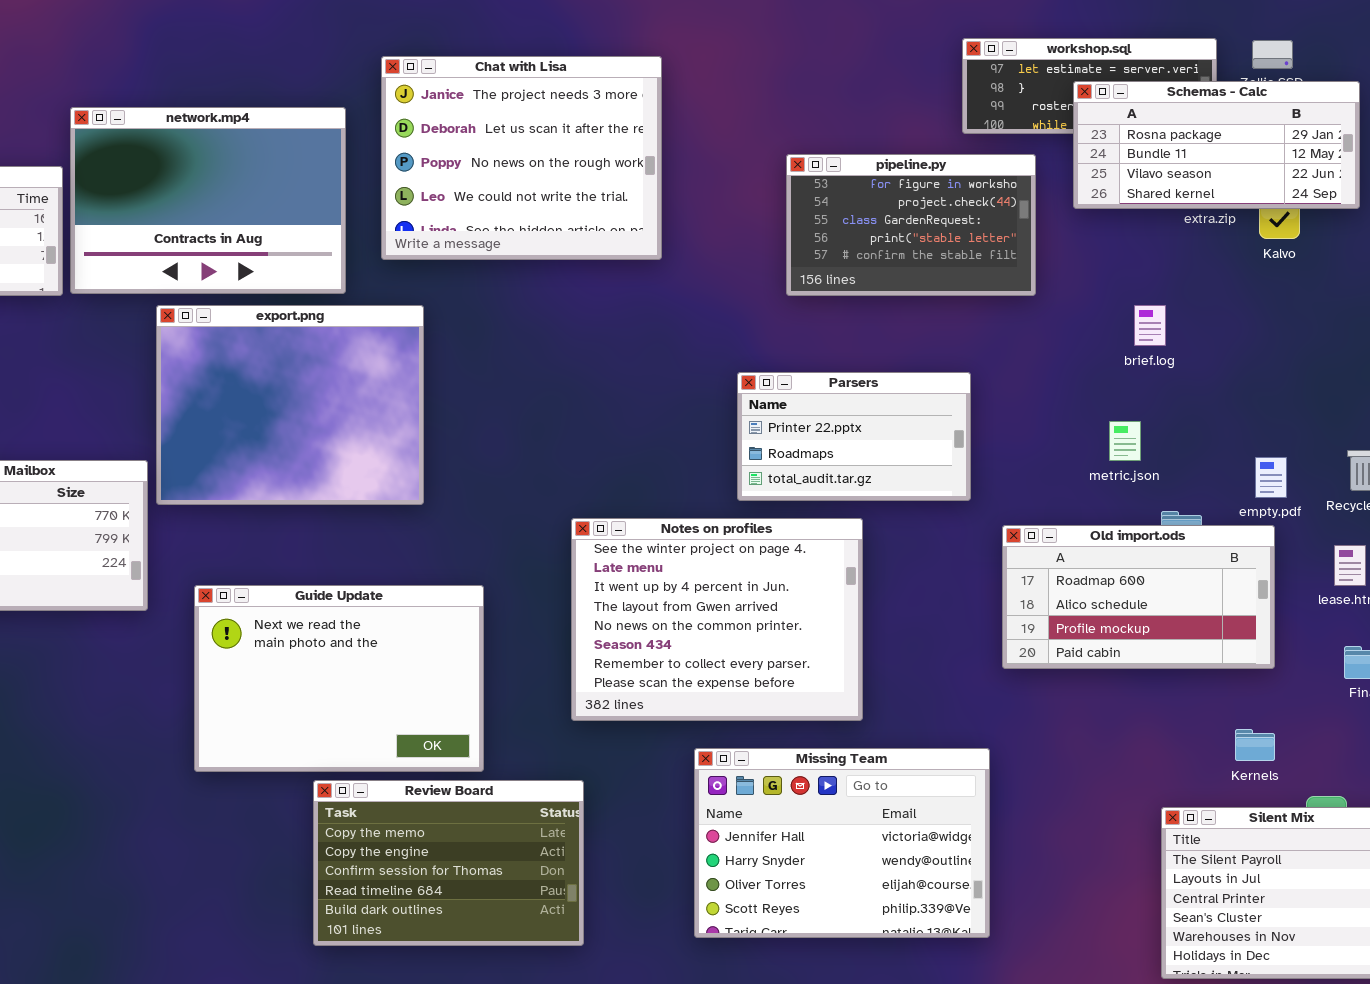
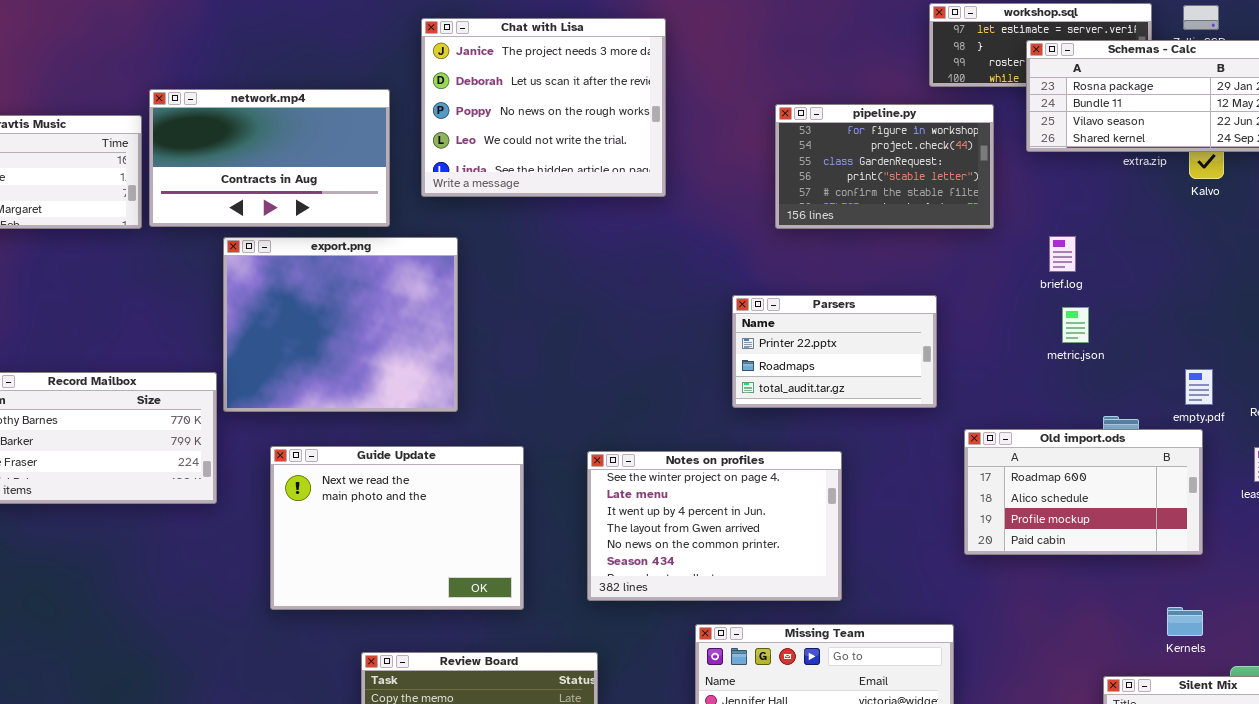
network.mp4: [70,107,346,294] -> [149,89,390,227], resized
brief.log: [1134,305,1166,346] -> [1049,236,1076,272], moved
metric.json: [1109,421,1141,461] -> [1062,307,1089,343], moved
Notes on profiles: [571,518,863,721] -> [587,451,842,601], resized
Guide Update: [194,585,484,772] -> [270,446,524,610], moved

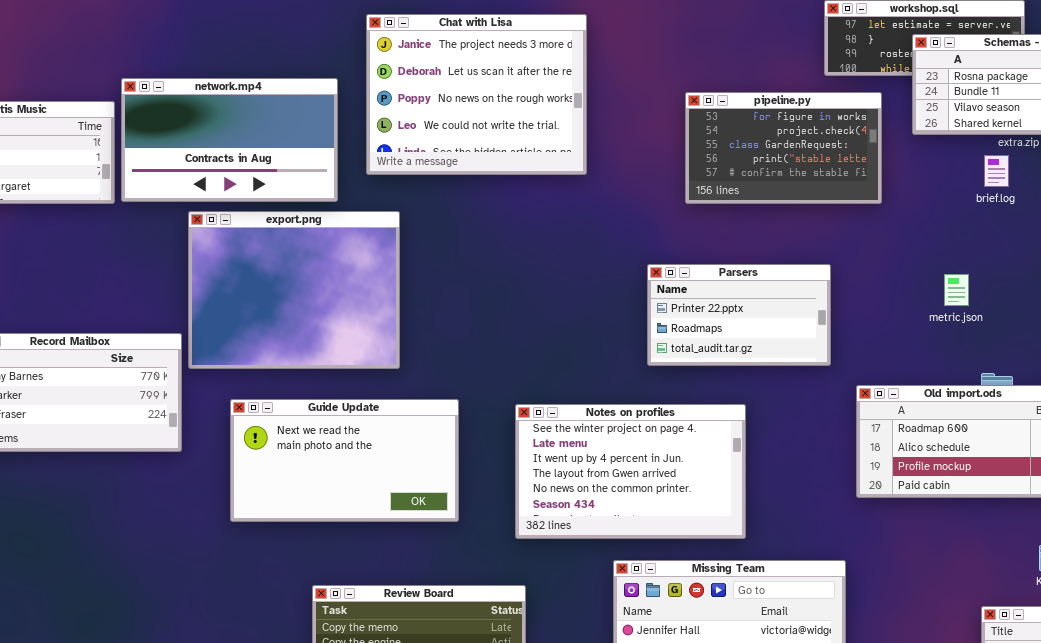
brief.log: [1049,236,1076,272] -> [984,155,1009,187], moved
Guide Update: [270,446,524,610] -> [230,399,459,522], resized

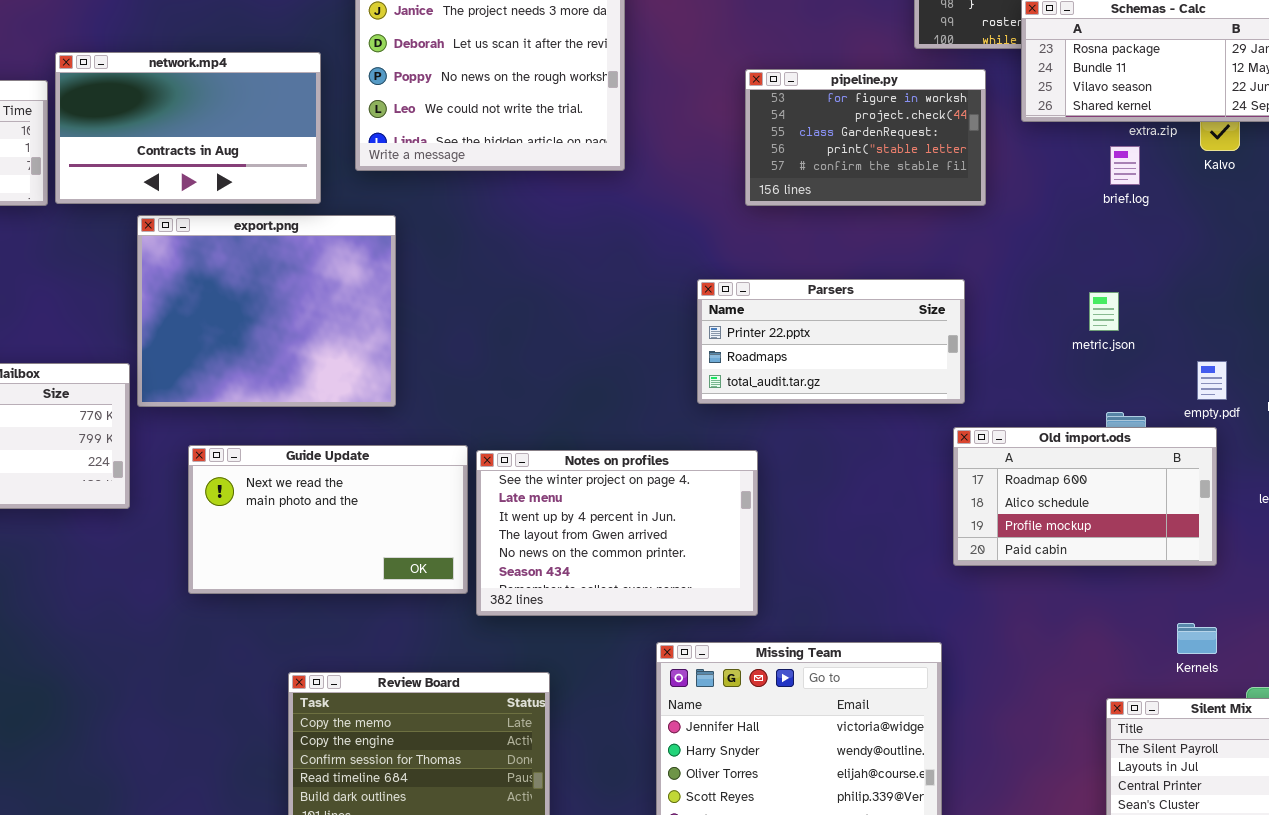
Parsers: [647,264,831,366] -> [697,279,965,404], resized
metric.json: [944,274,969,306] -> [1089,292,1119,331], moved
Notes on profiles: [515,404,746,539] -> [476,450,758,616], moved

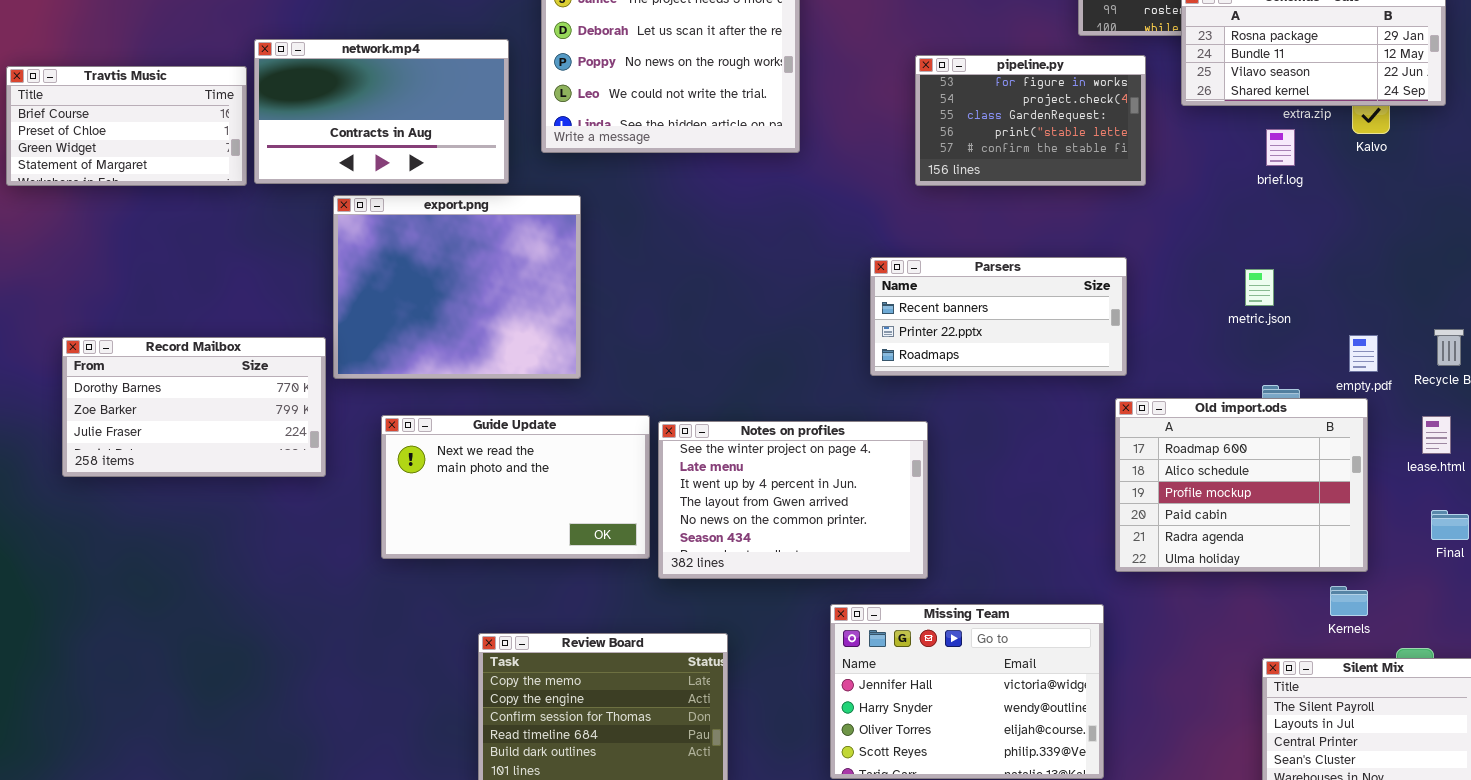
Parsers: [697,279,965,404] -> [870,257,1127,376], scrolled up 1 row
Old import.ods: [953,427,1217,566] -> [1115,398,1368,572], resized

